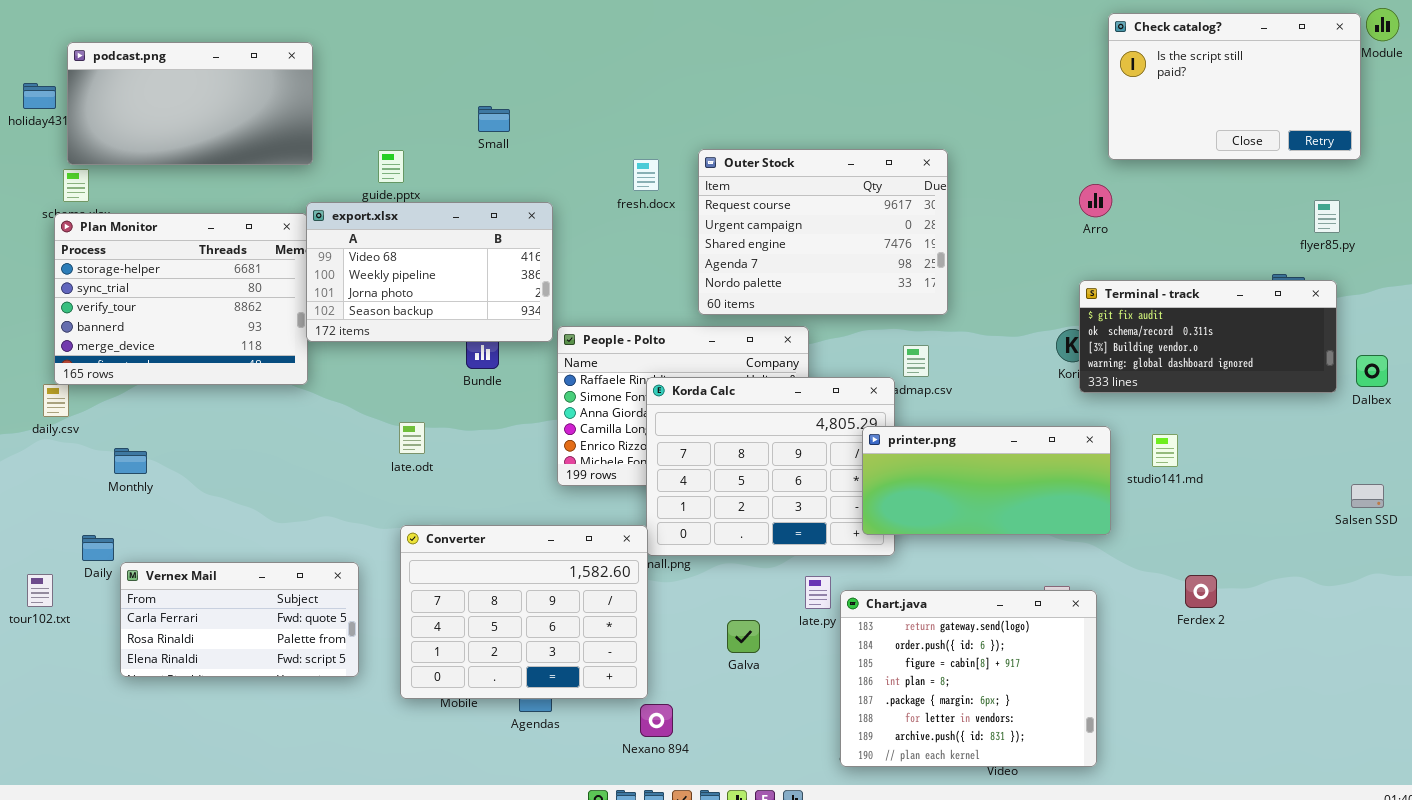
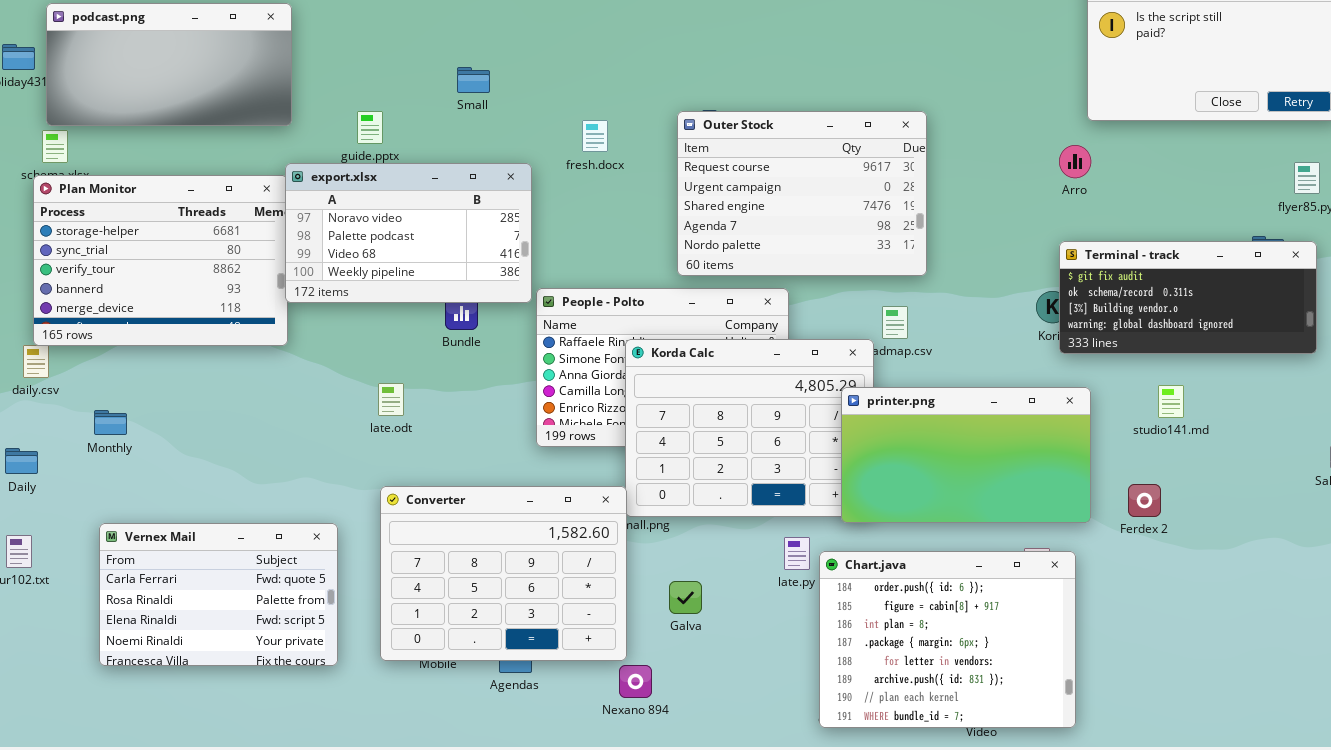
fresh.docx: [633,159,659,191] -> [582,120,608,152], moved
export.xlsx: [306,202,553,342] -> [285,163,532,303], scrolled up 2 rows
printer.png: [862,426,1111,535] -> [841,387,1091,523], resized
studio141.md: [1152,434,1178,467] -> [1158,385,1184,418], moved
Daily: [82,535,114,561] -> [5,448,38,474], moved
Vernex Mail: [120,562,359,677] -> [99,523,338,666], resized
Ferdex 2: [1185,575,1217,608] -> [1128,484,1161,517], moved
Chart.java: [840,590,1097,767] -> [819,551,1076,728], scrolled down 1 row
Galva: [727,620,760,653] -> [669,581,702,614], moved

